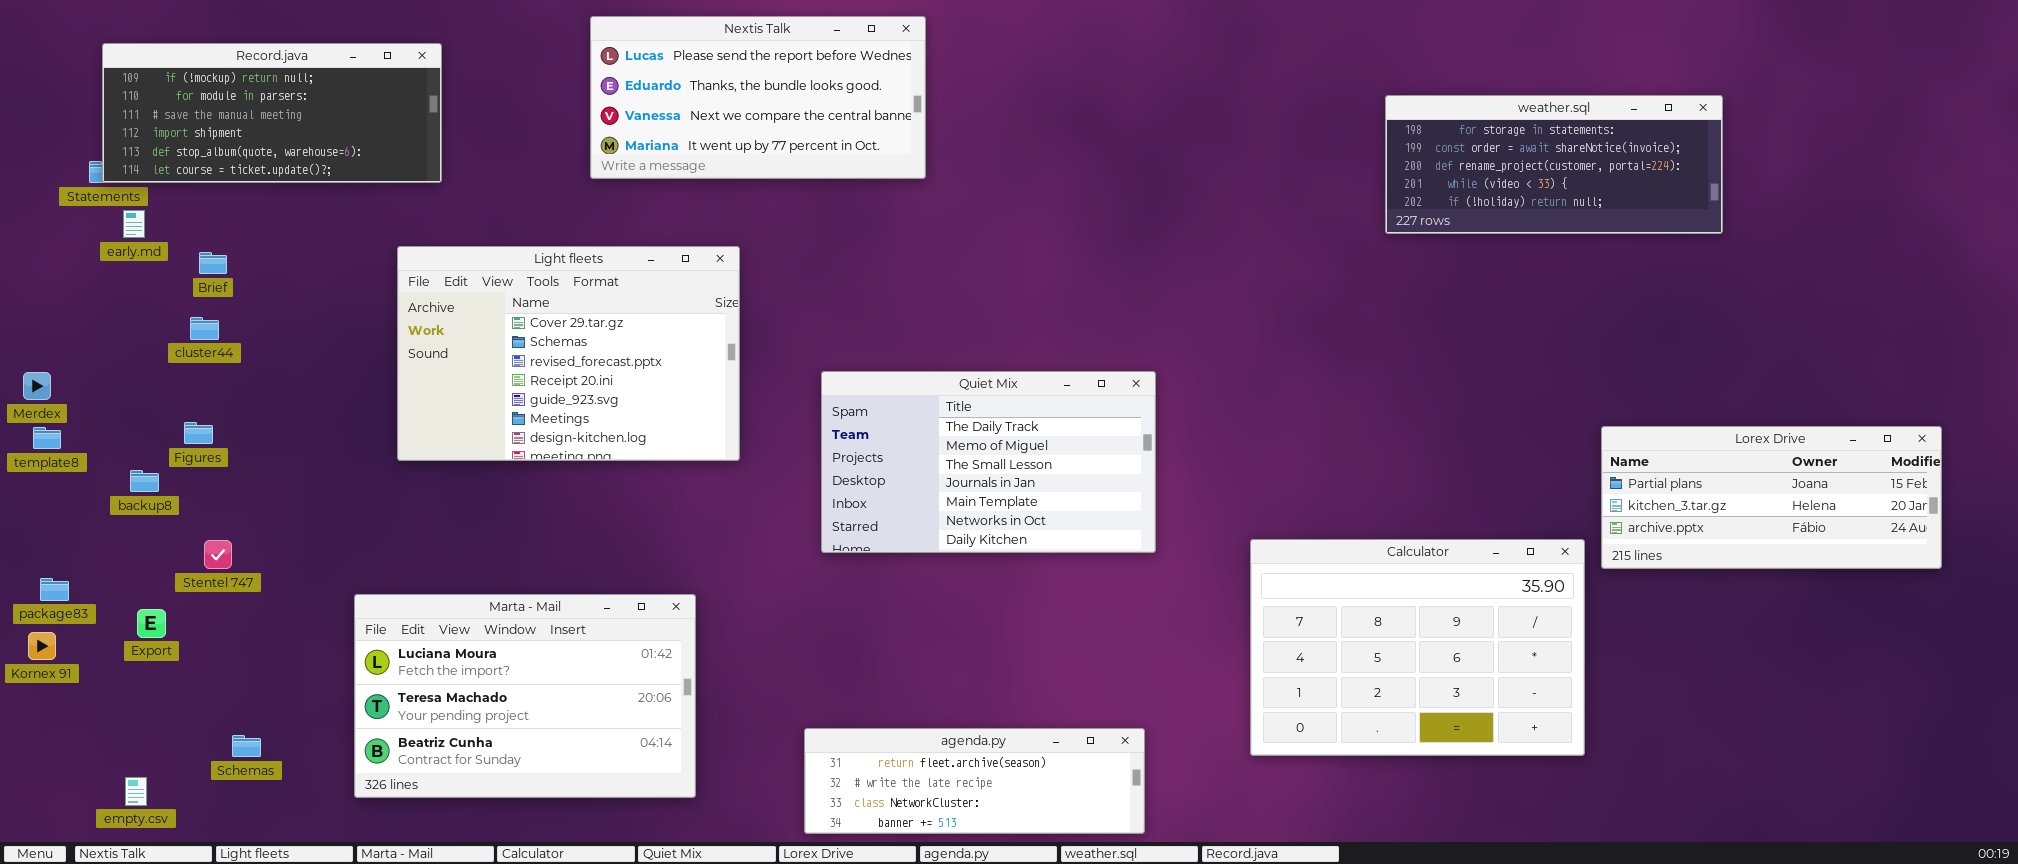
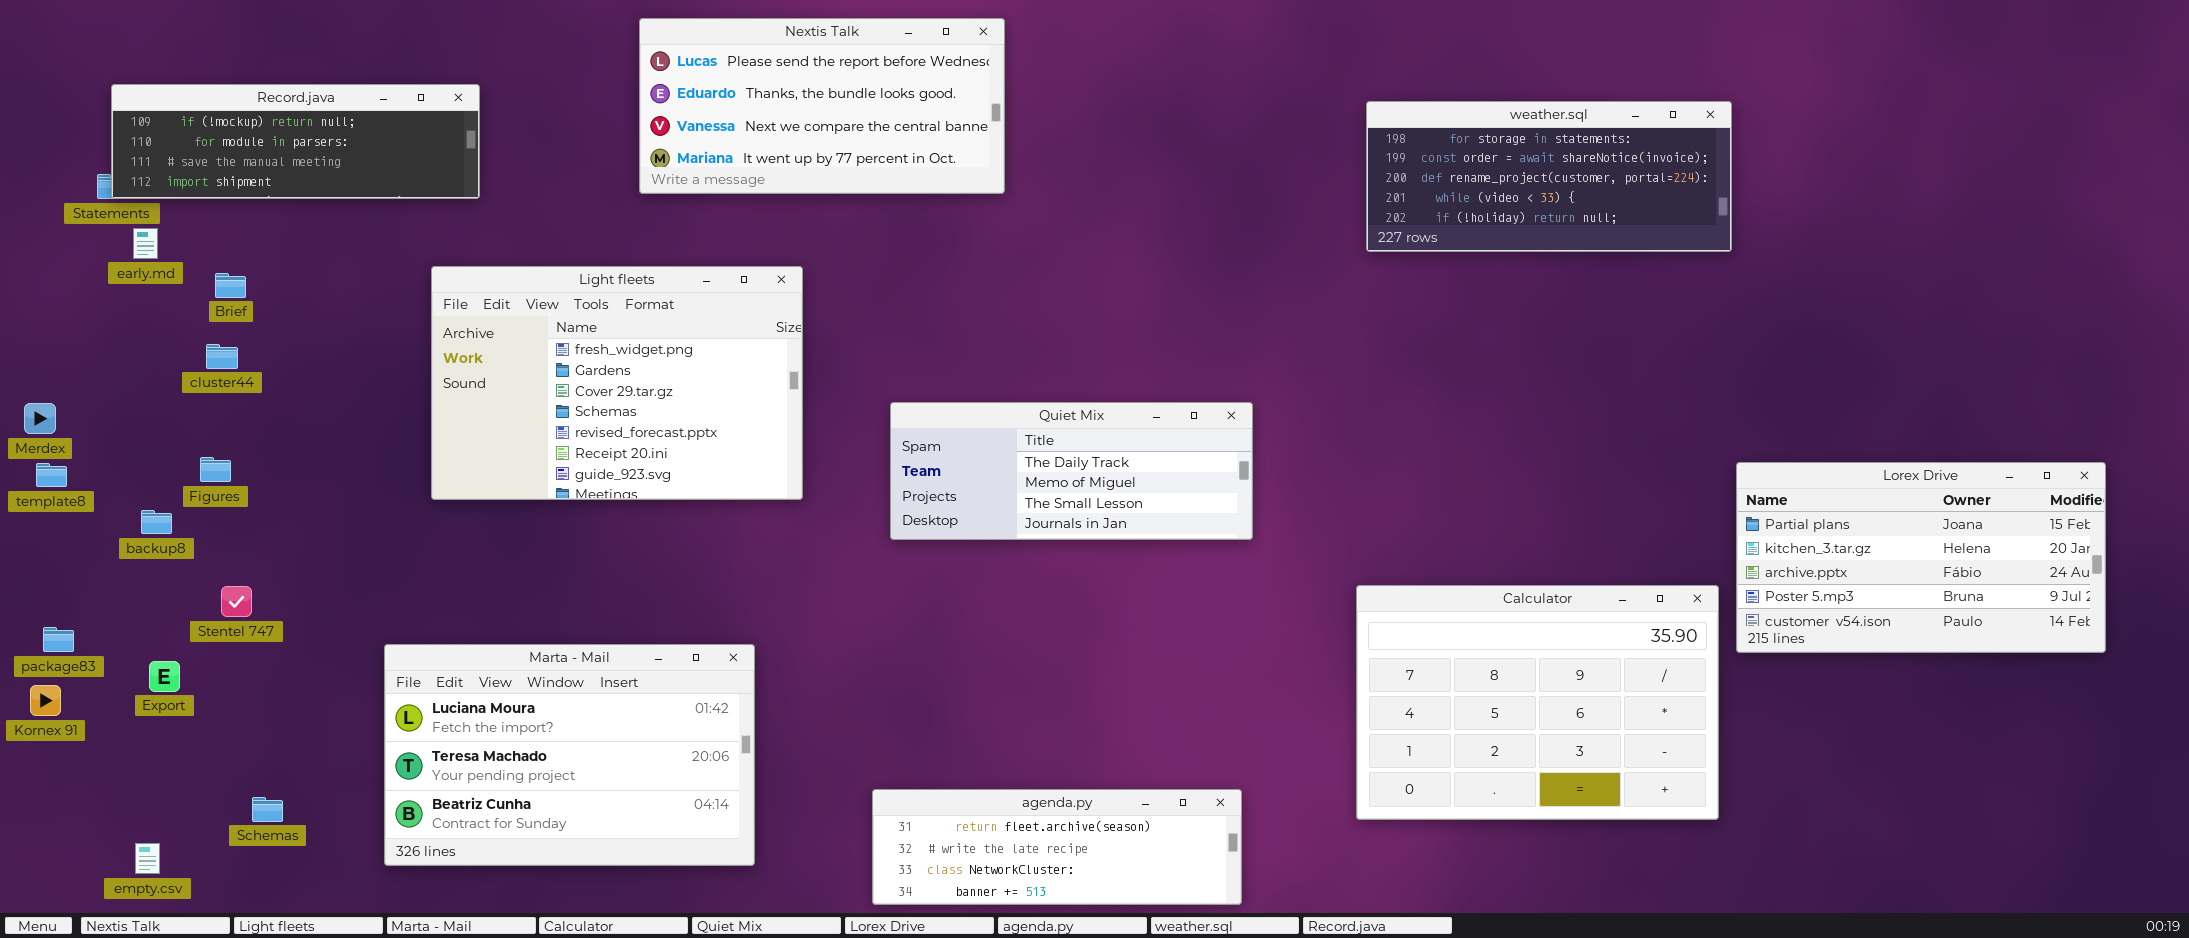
Record.java: [102,43,442,183] -> [111,84,480,199], resized
weather.sql: [1385,95,1723,234] -> [1366,101,1732,252], moved
Light fleets: [397,246,740,461] -> [431,266,803,500], scrolled up 2 rows
Quiet Mix: [821,371,1156,553] -> [890,402,1253,540], resized
Lorex Drive: [1601,426,1942,569] -> [1736,462,2106,653], resized

